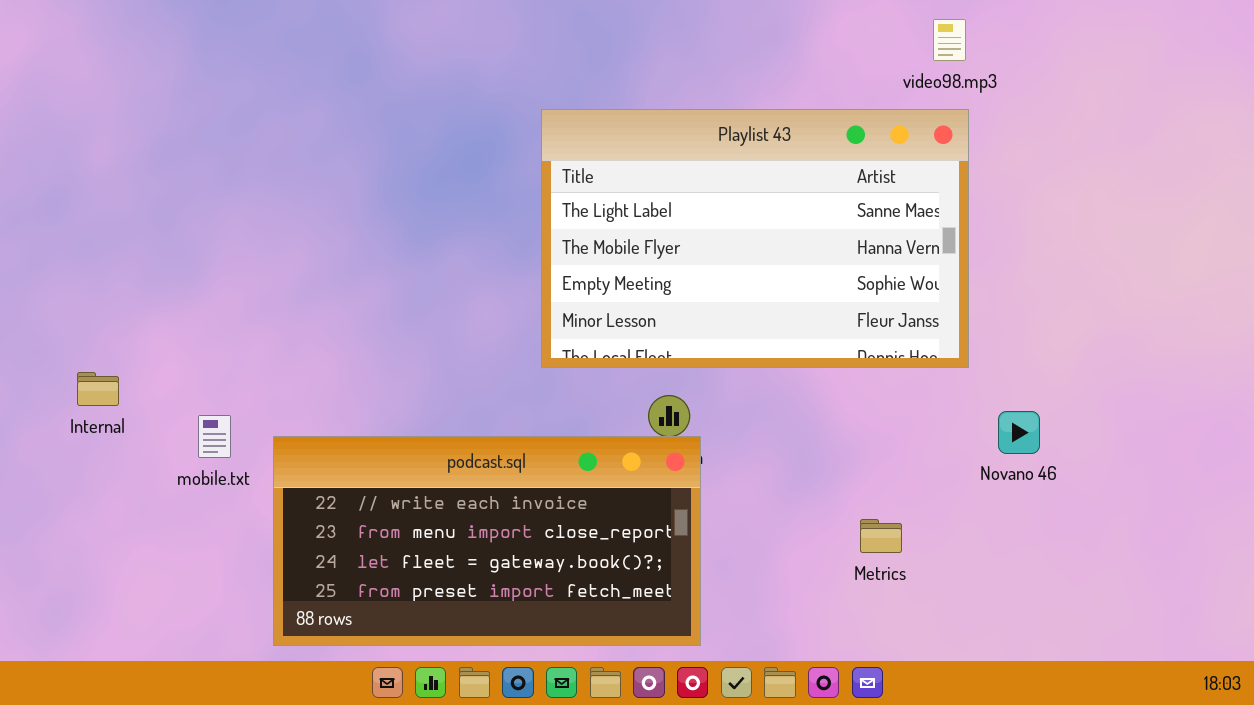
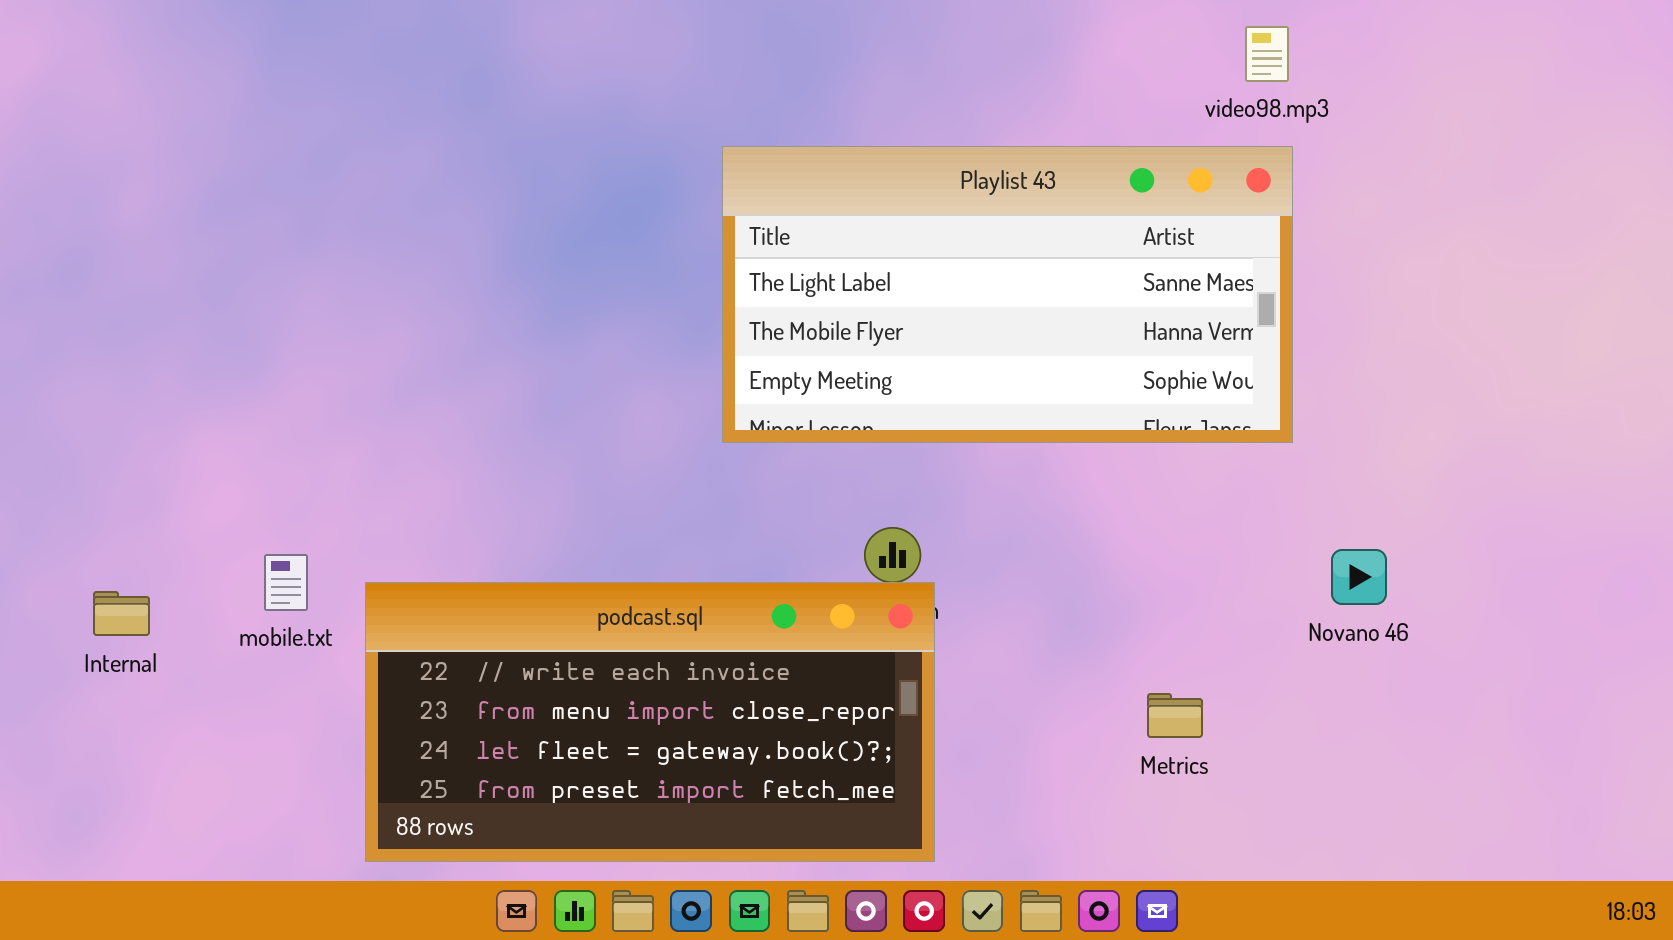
Playlist 43: [541,109,969,368] -> [722,146,1293,443], resized
Internal: [77,372,119,406] -> [93,591,150,636], moved

